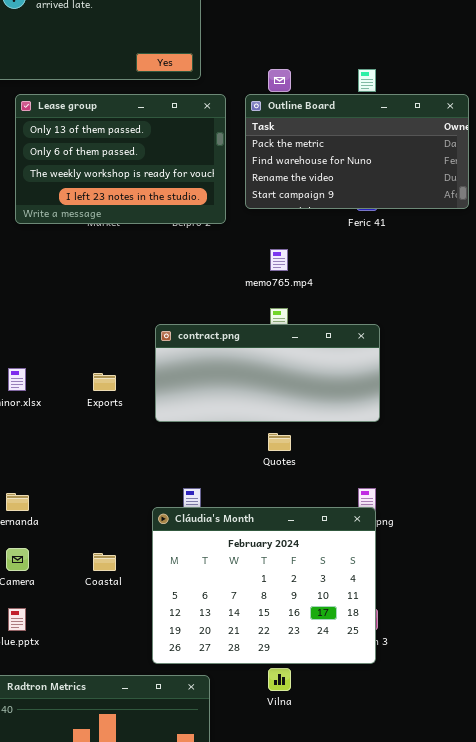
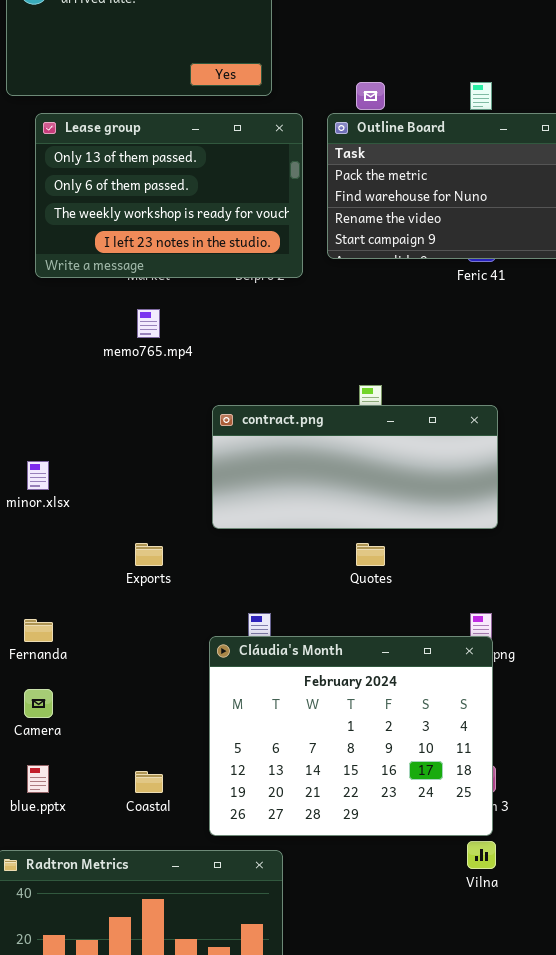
memo765.mp4: [270,249,288,271] -> [137,309,160,338], moved
Exports: [93,373,116,391] -> [135,543,163,566], moved
Coastal: [93,553,116,571] -> [135,771,163,793], moved
Vilna: [268,668,291,691] -> [467,841,496,869], moved

